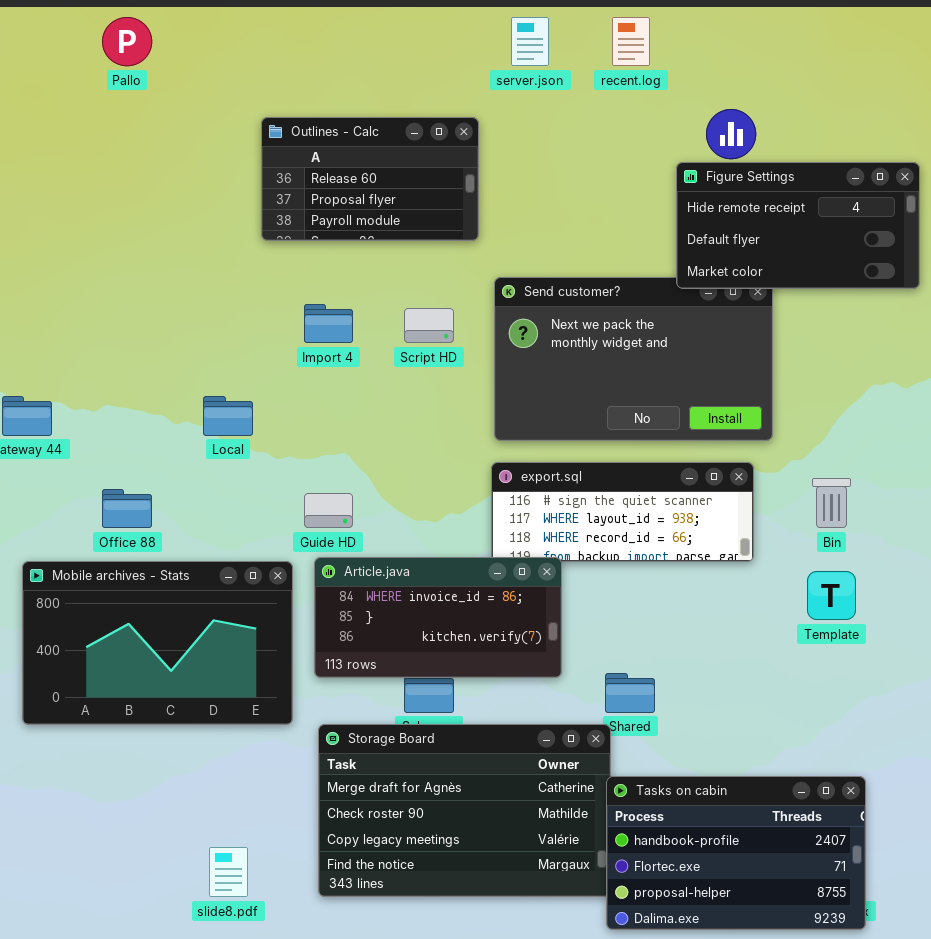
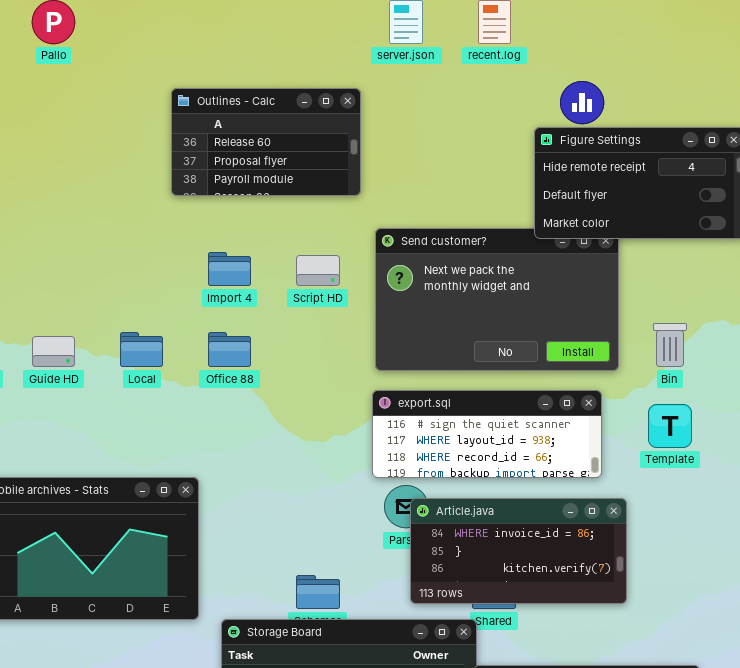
Bin: [812,478,851,528] -> [653,323,687,367], moved
Office 88: [102,489,152,528] -> [208,332,251,367], moved
Guide HD: [304,493,353,528] -> [32,336,75,367], moved
Article.java: [314,557,562,678] -> [410,498,627,604], moved
Template: [807,571,856,620] -> [648,404,692,448], moved

